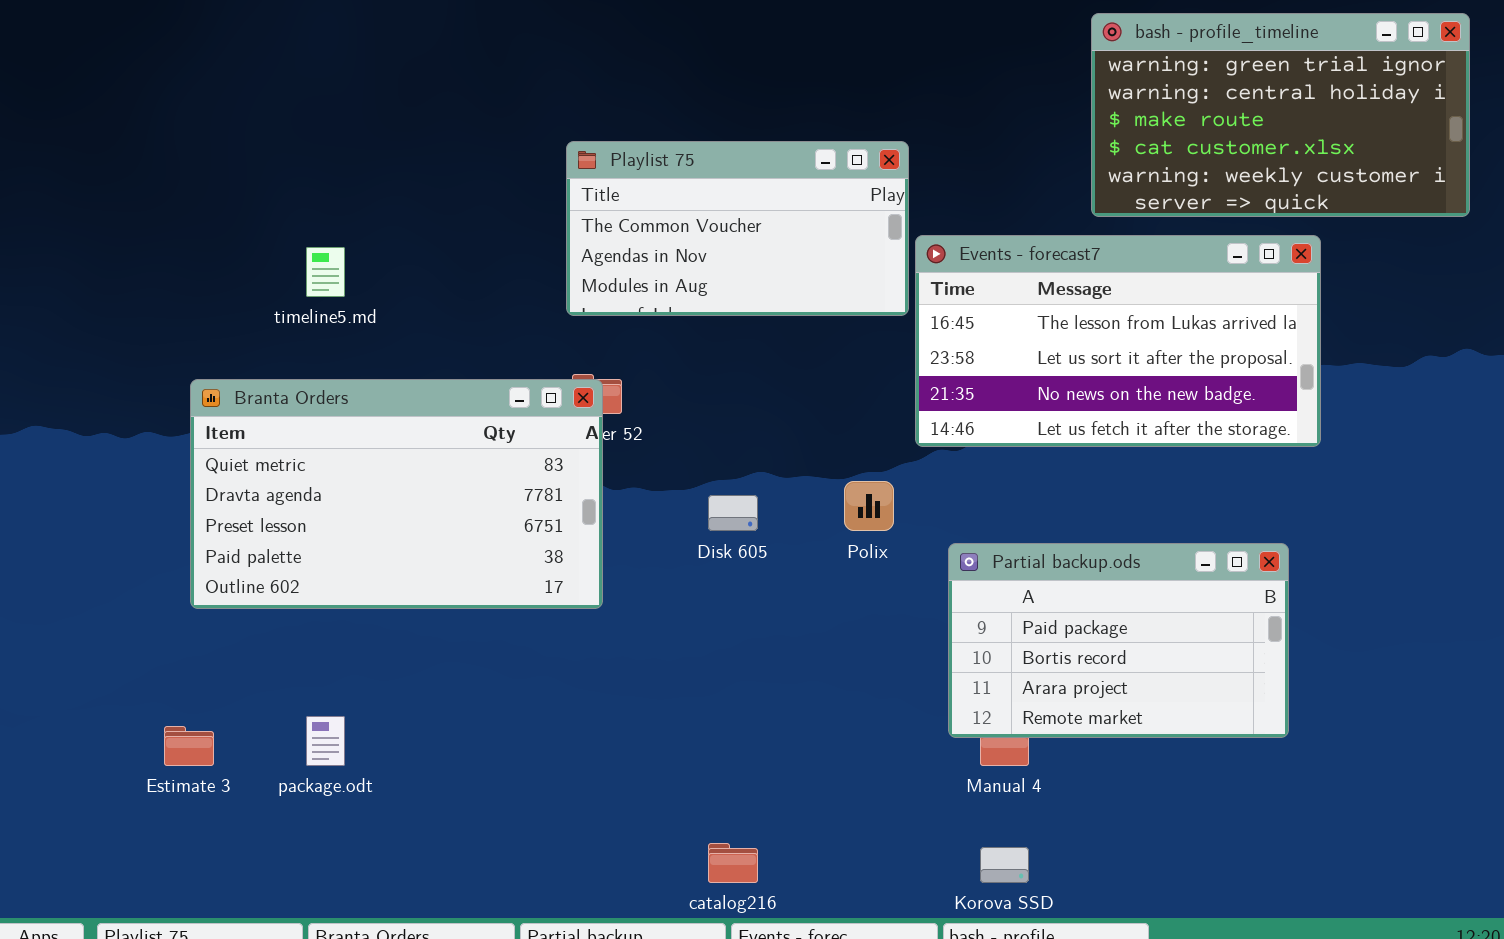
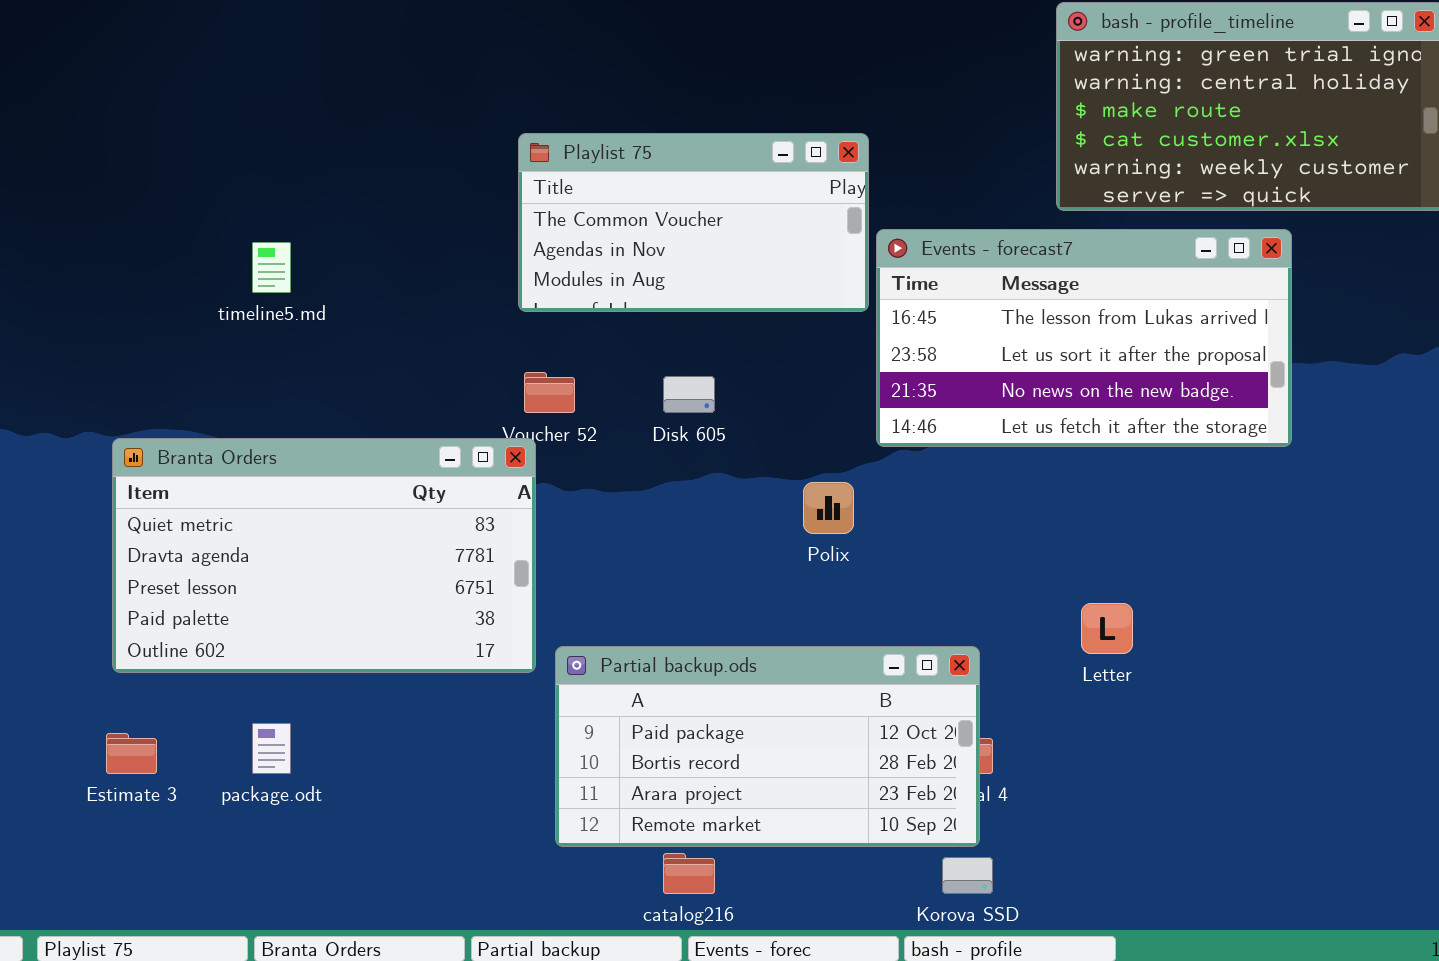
Branta Orders: [190,379,603,609] -> [112,438,536,673], moved
Disk 605: [708,495,758,531] -> [663,376,715,413], moved
Partial backup.ods: [948,543,1289,738] -> [555,646,980,847], moved, resized

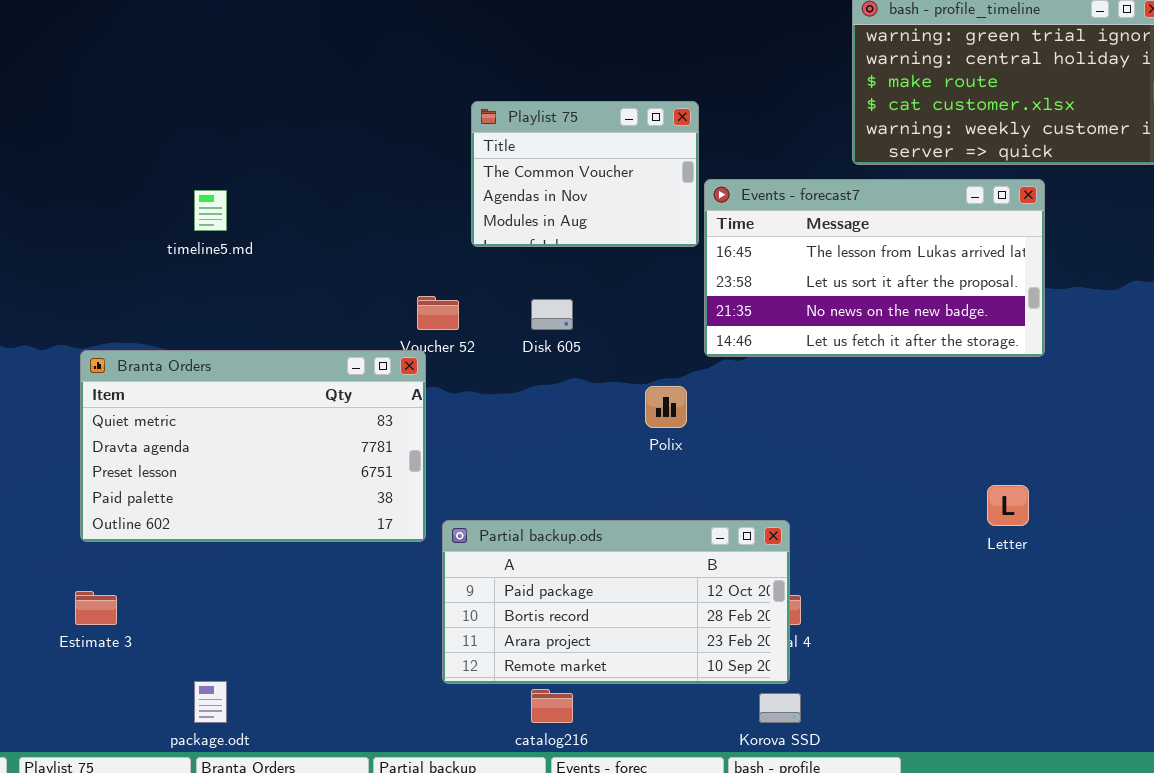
Playlist 75: [518,133,869,312] -> [471,101,699,247], resized
Letter: [1081,603,1133,654] -> [987,485,1029,526], moved
package.odt: [252,723,291,774] -> [194,681,227,723], moved

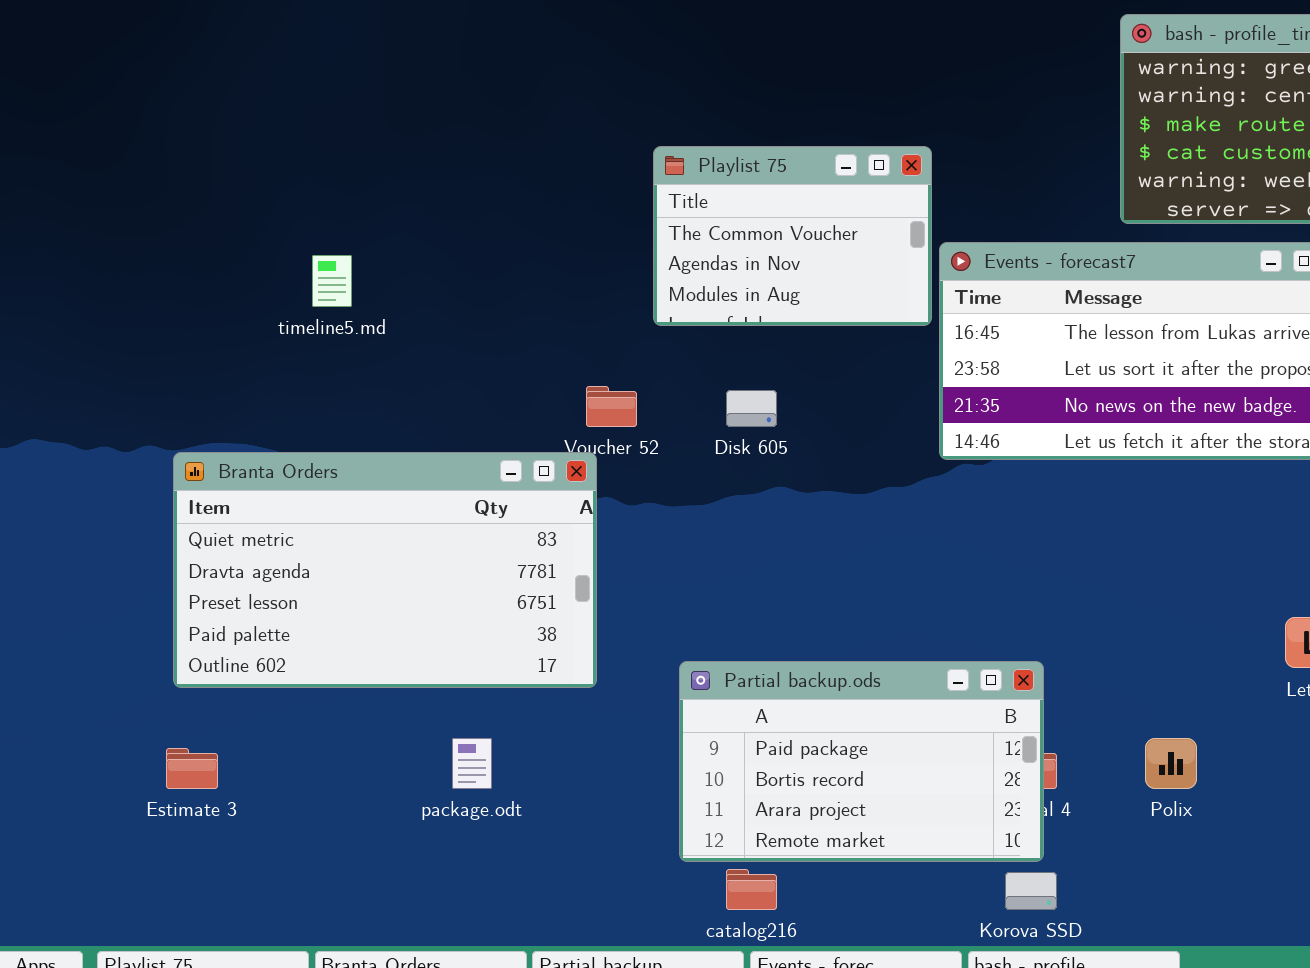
Polix: [645,386,687,428] -> [1145,738,1197,789], moved
Partial backup.ods: [442,520,790,684] -> [679,661,1044,862], resized
package.odt: [194,681,227,723] -> [452,738,492,789], moved

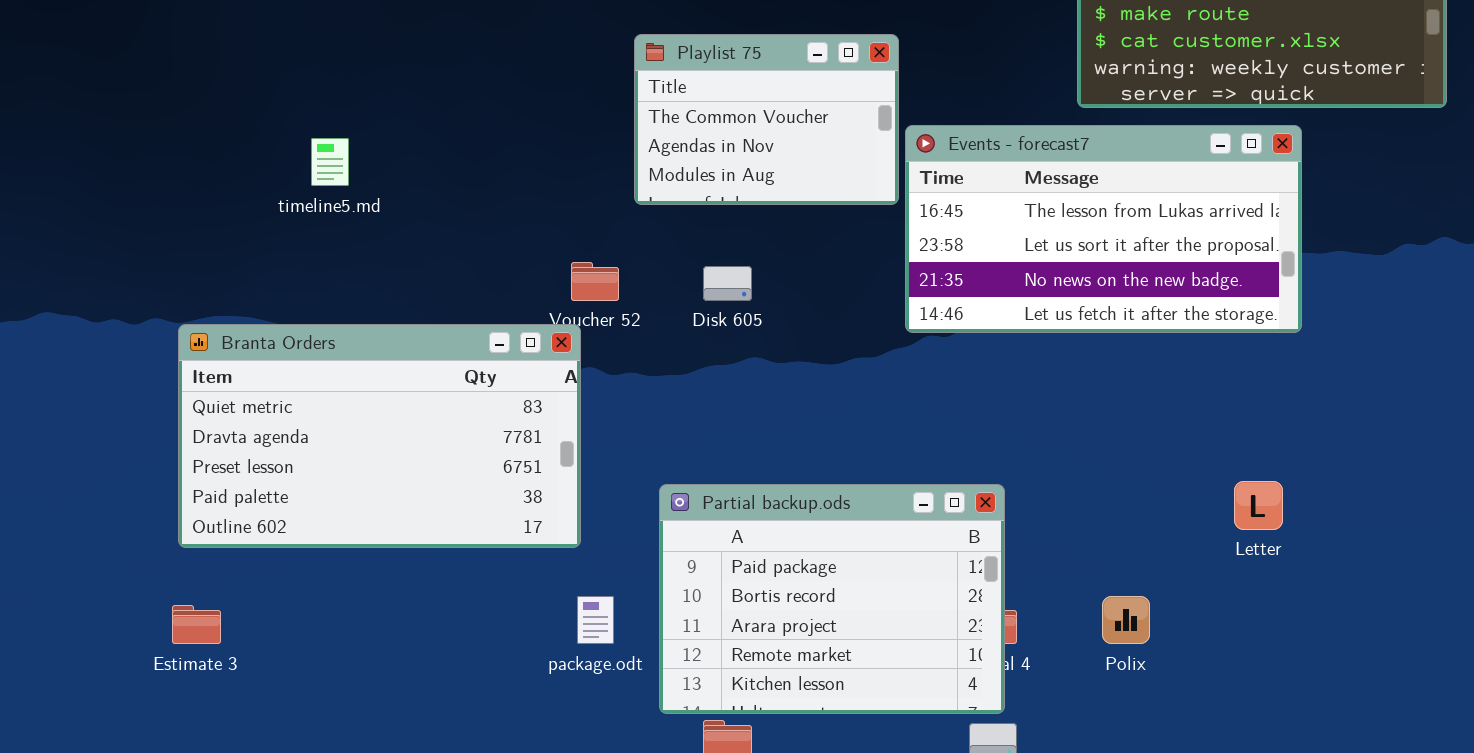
Partial backup.ods: [679,661,1044,862] -> [659,484,1005,714], resized
package.odt: [452,738,492,789] -> [577,596,614,644], moved

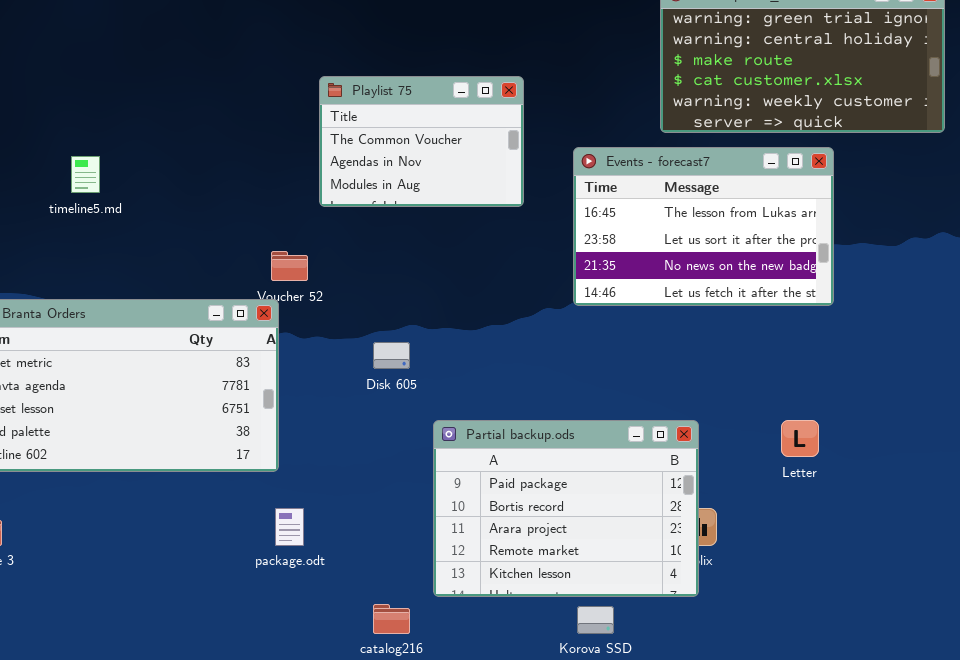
Events - forecast7: [905,125,1302,333] -> [573,147,834,306], resized
Disk 605: [703,266,752,301] -> [373,342,410,369], moved
Partial backup.ods: [659,484,1005,714] -> [433,420,699,597], moved

